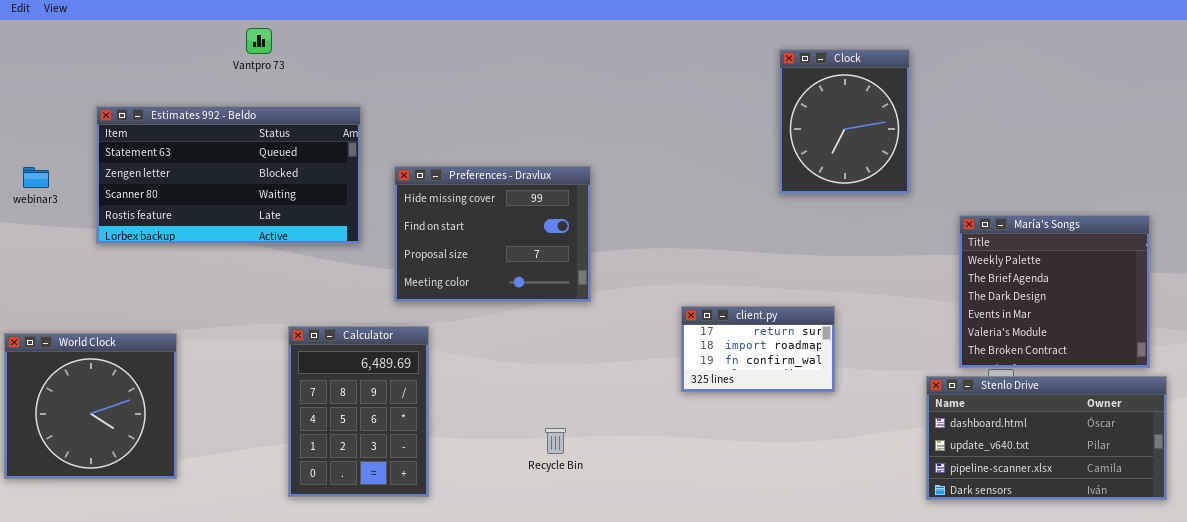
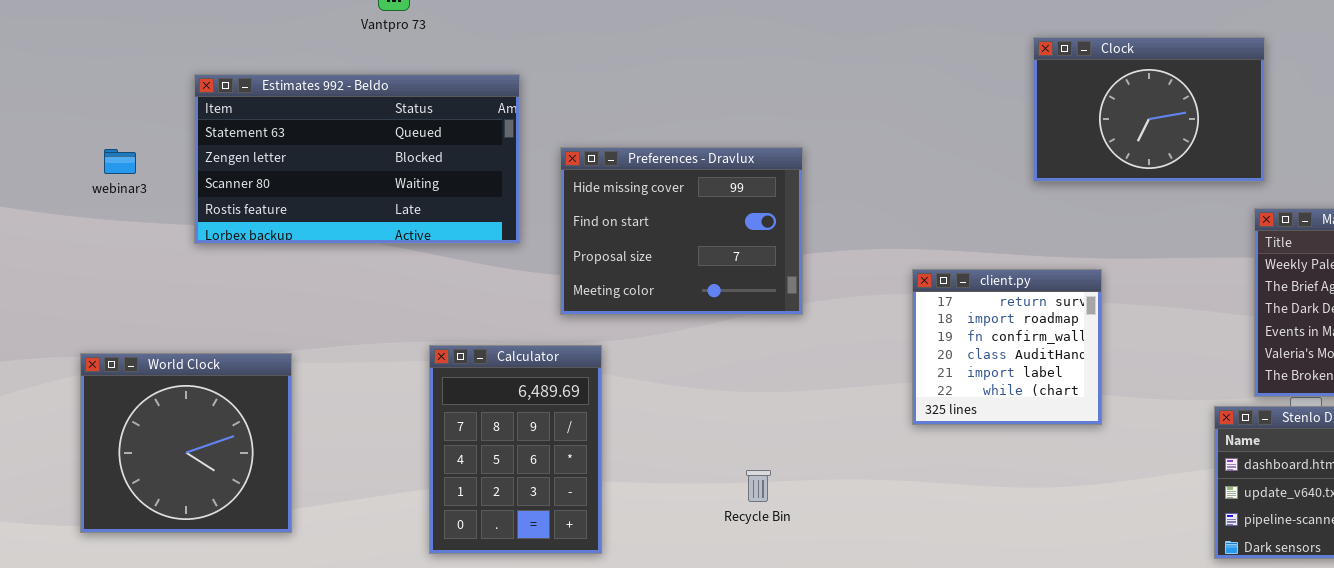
Clock: [779,49,910,194] -> [1033,37,1265,182], resized
client.py: [681,306,835,392] -> [912,269,1102,425], resized

